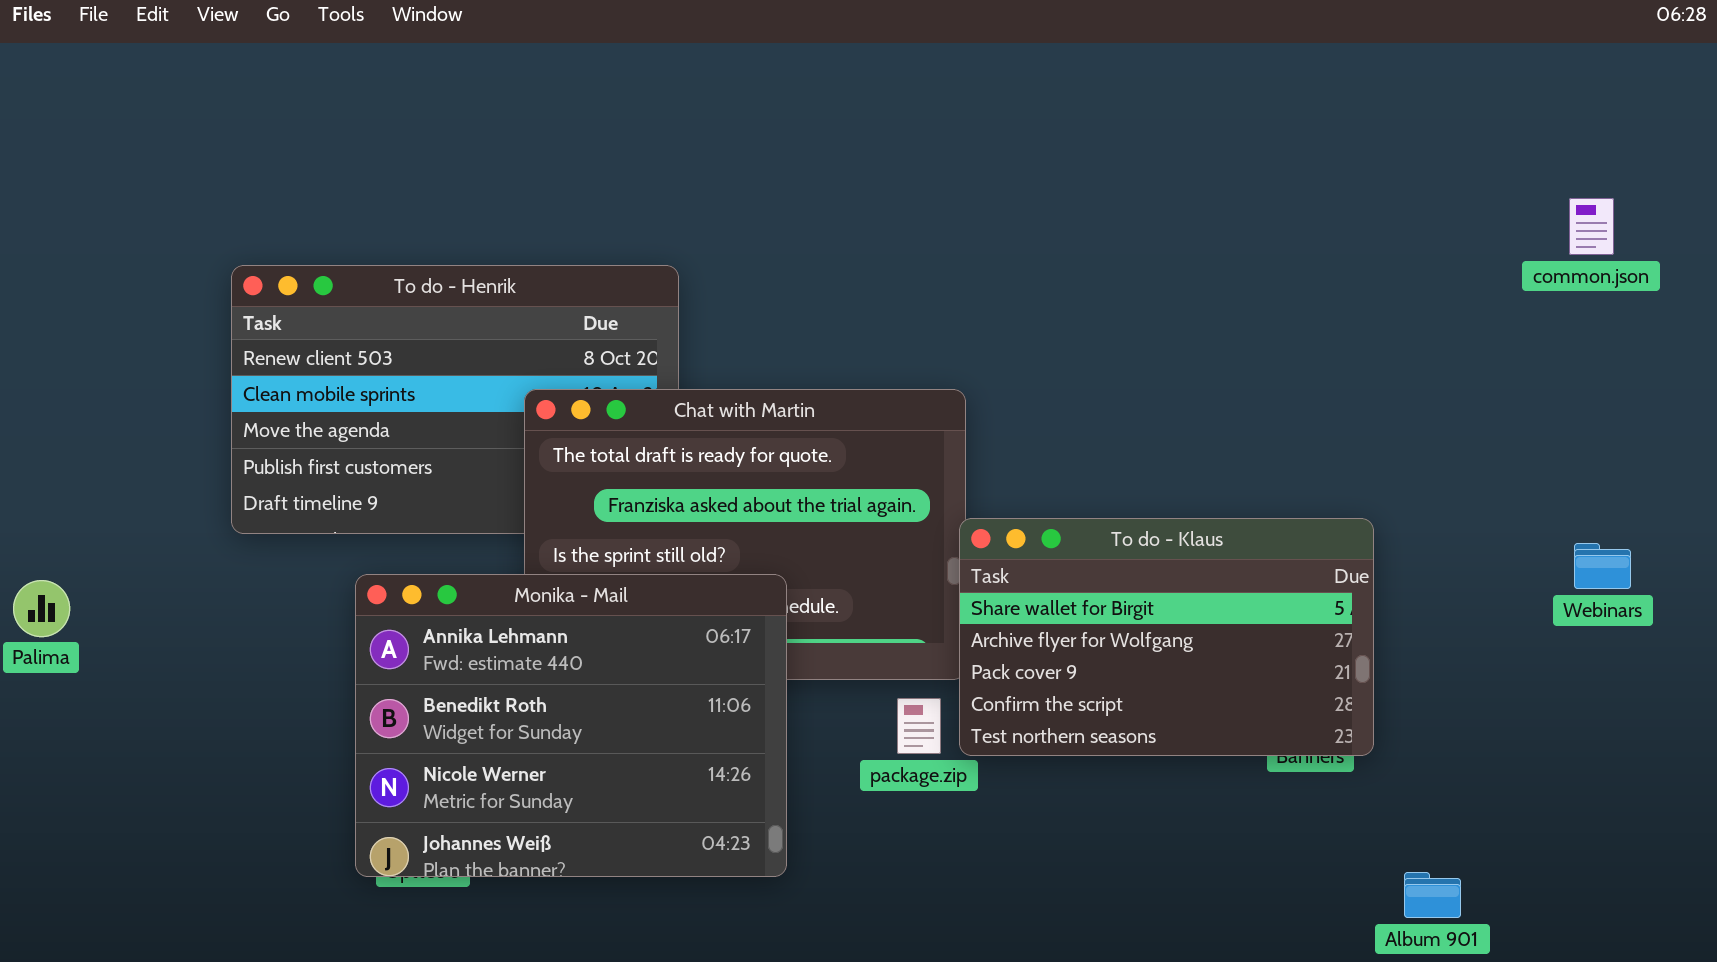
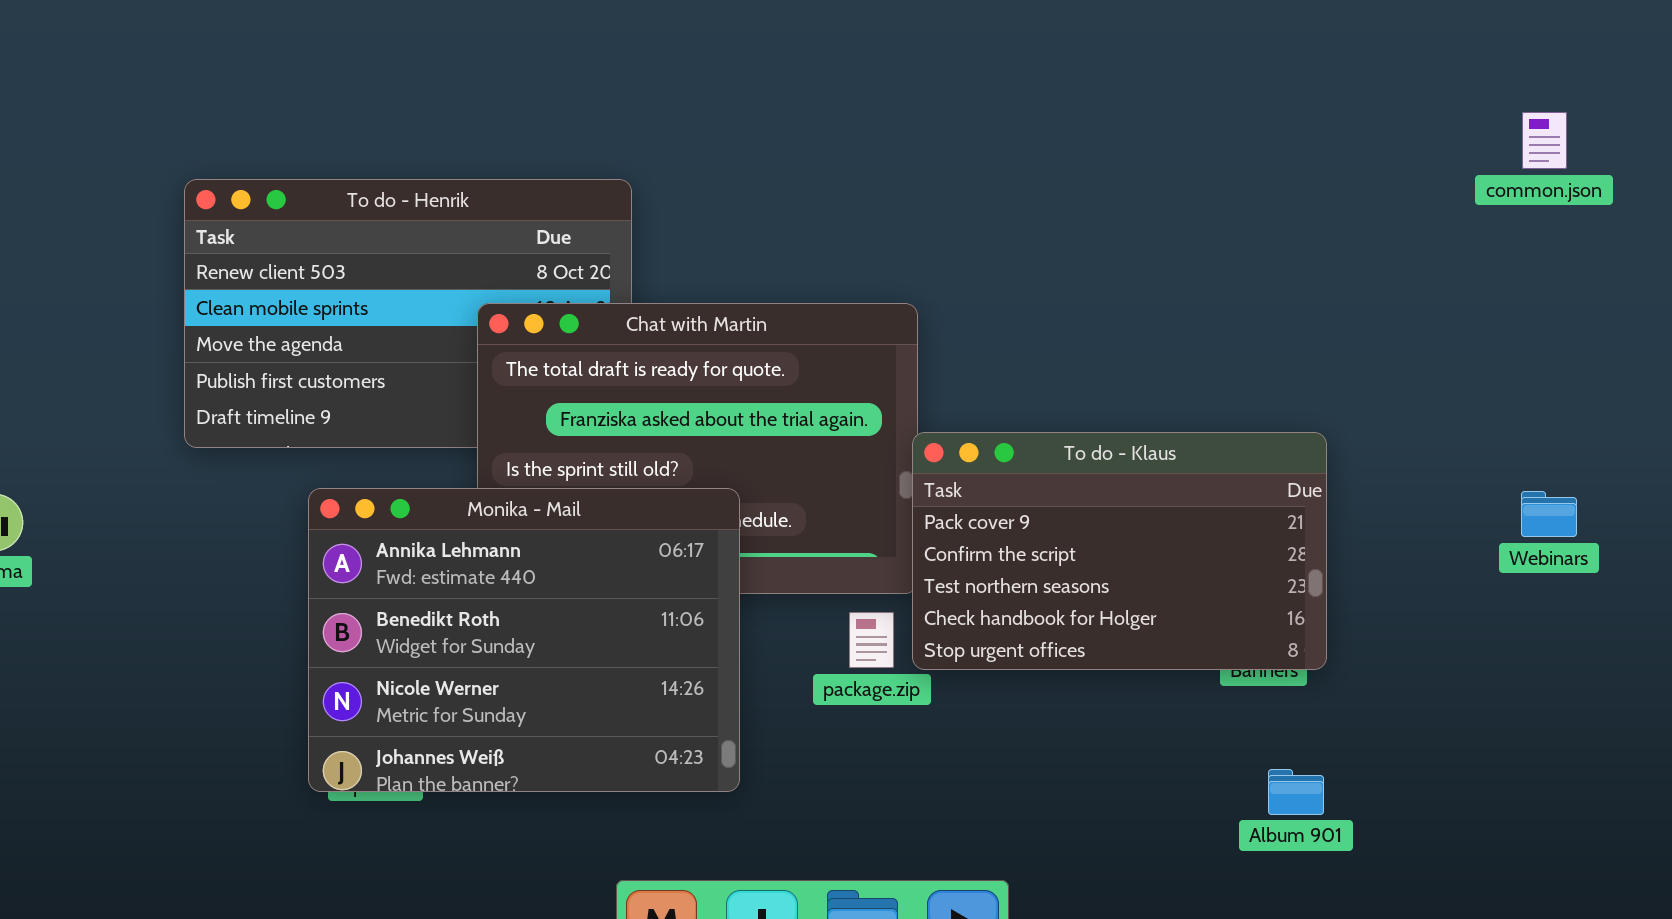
To do - Klaus: [959,518,1374,756] -> [912,432,1327,670], scrolled down 2 rows
Webinars: [1574,543,1631,589] -> [1521,491,1577,537], moved
Album 901: [1404,872,1461,918] -> [1268,769,1324,815], moved

